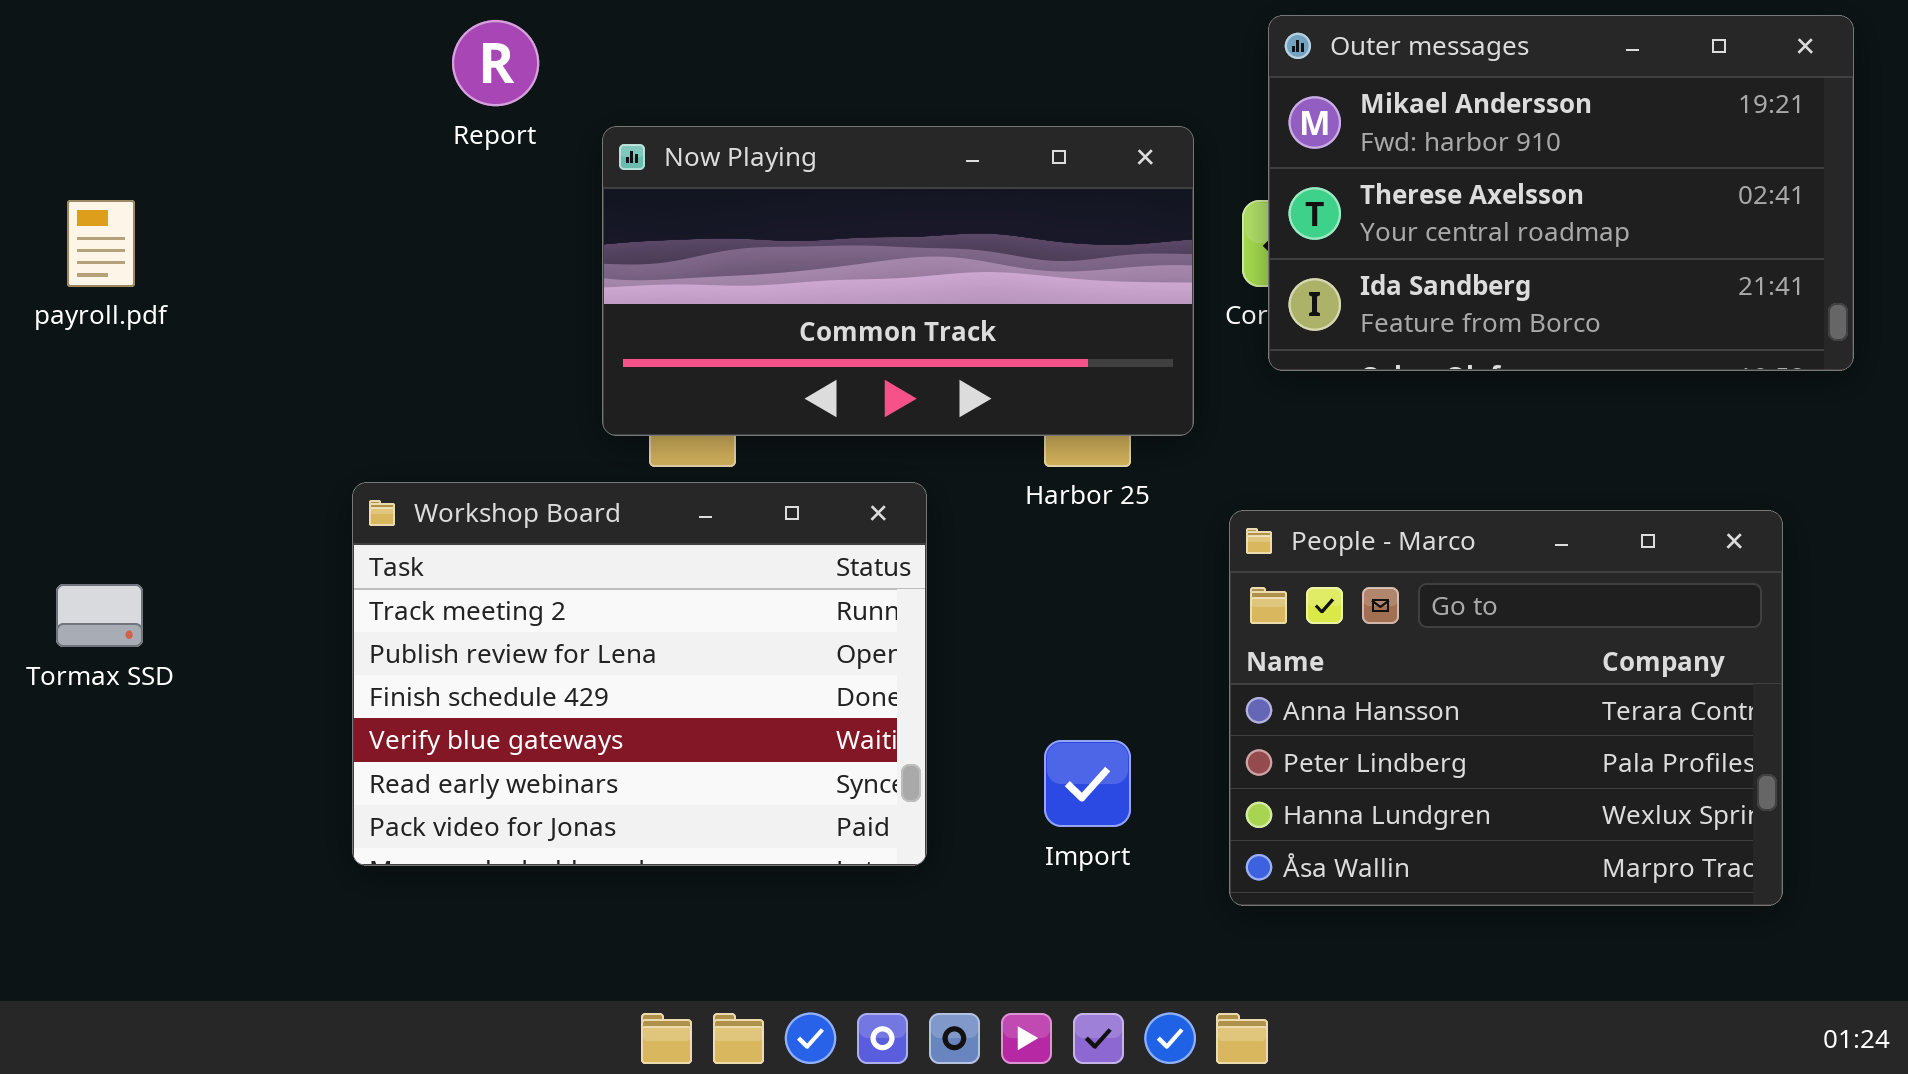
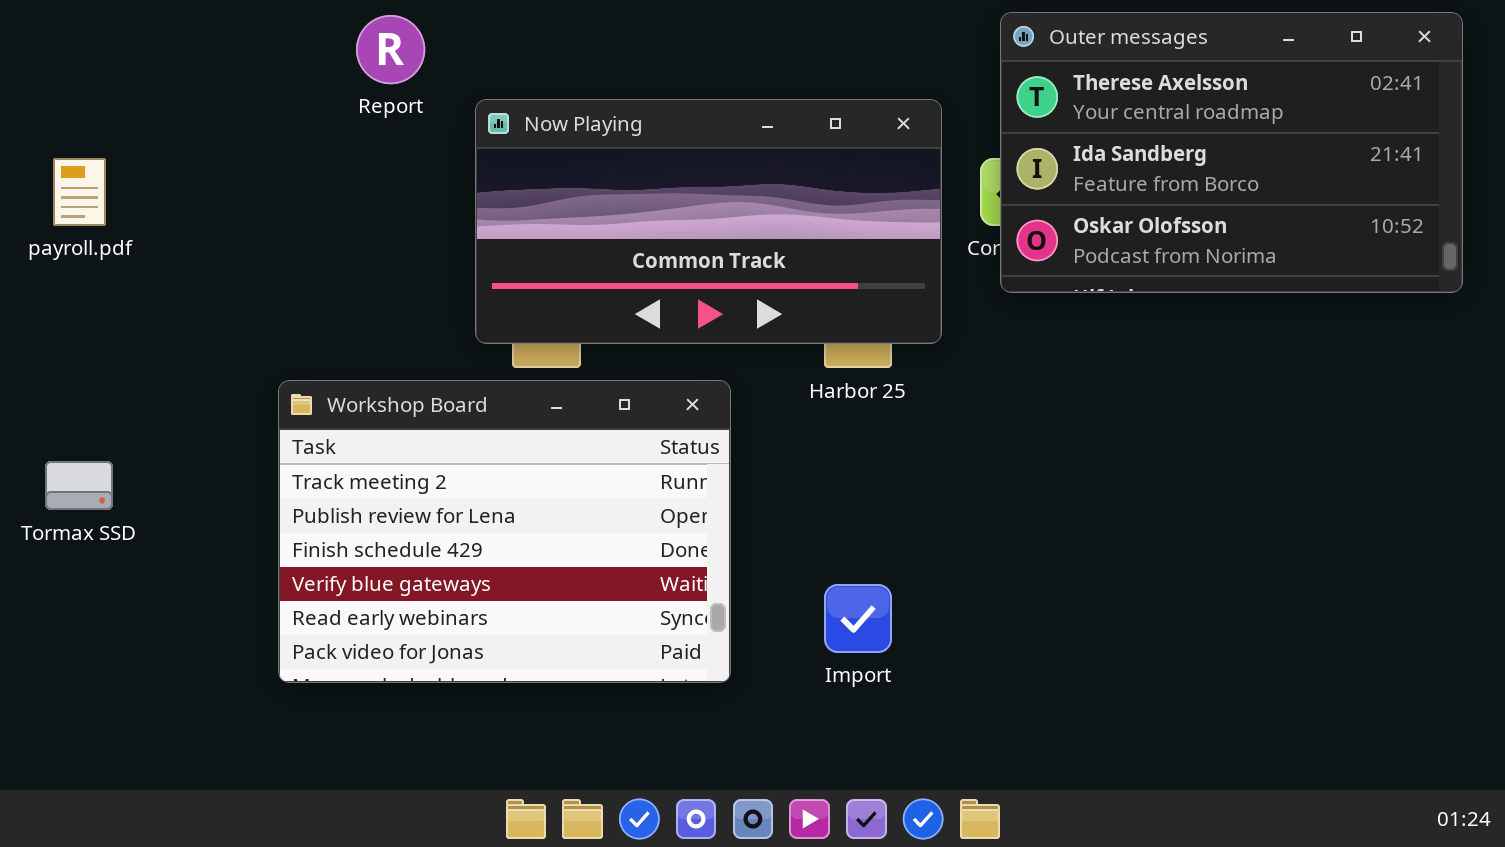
Outer messages: [1268,15,1854,371] -> [1000,12,1463,293], scrolled down 1 row
People - Marco: [1229,510,1783,906] -> none, closed

